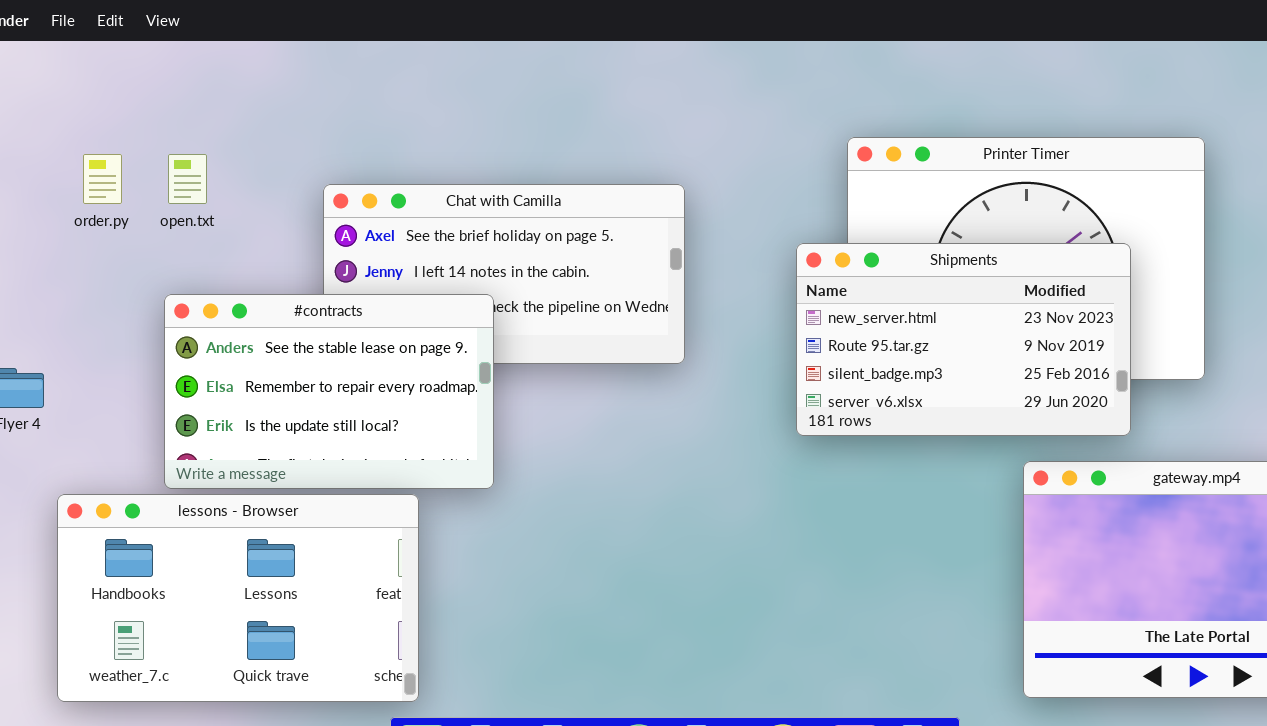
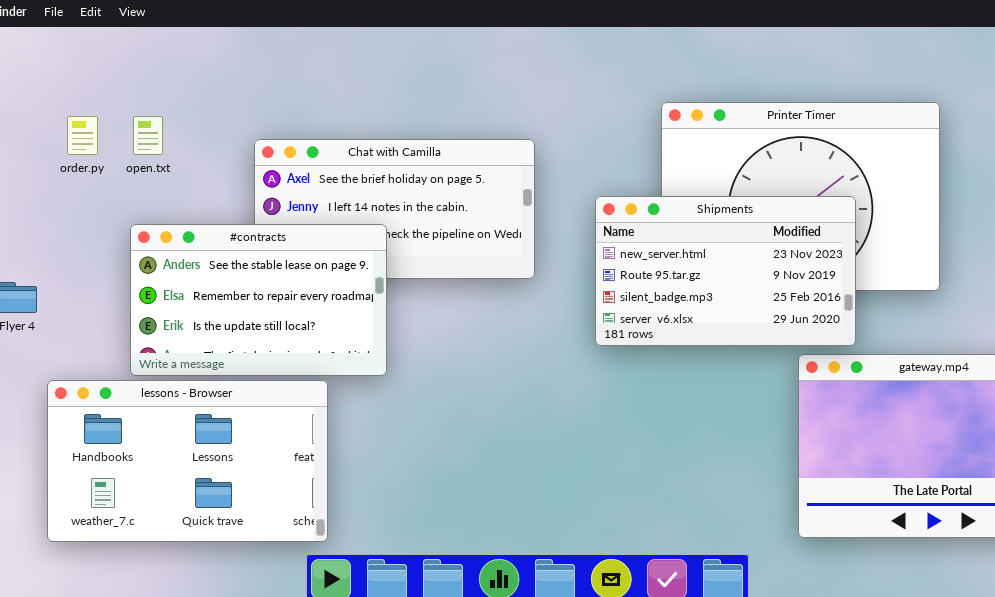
Shipments: [796,243,1131,436] -> [595,196,856,346], moved

